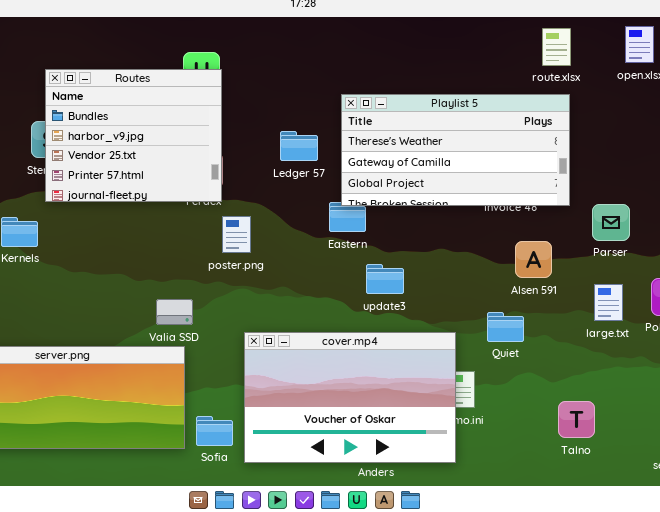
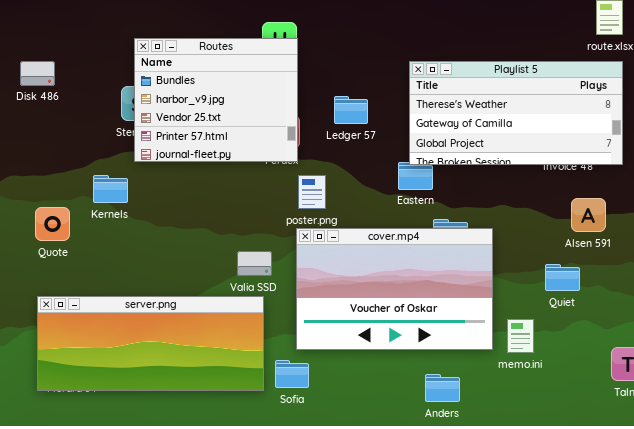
Ledger 57: [280,131,318,161] -> [334,96,368,124], moved
cover.mp4: [244,332,456,463] -> [296,228,493,350], moved

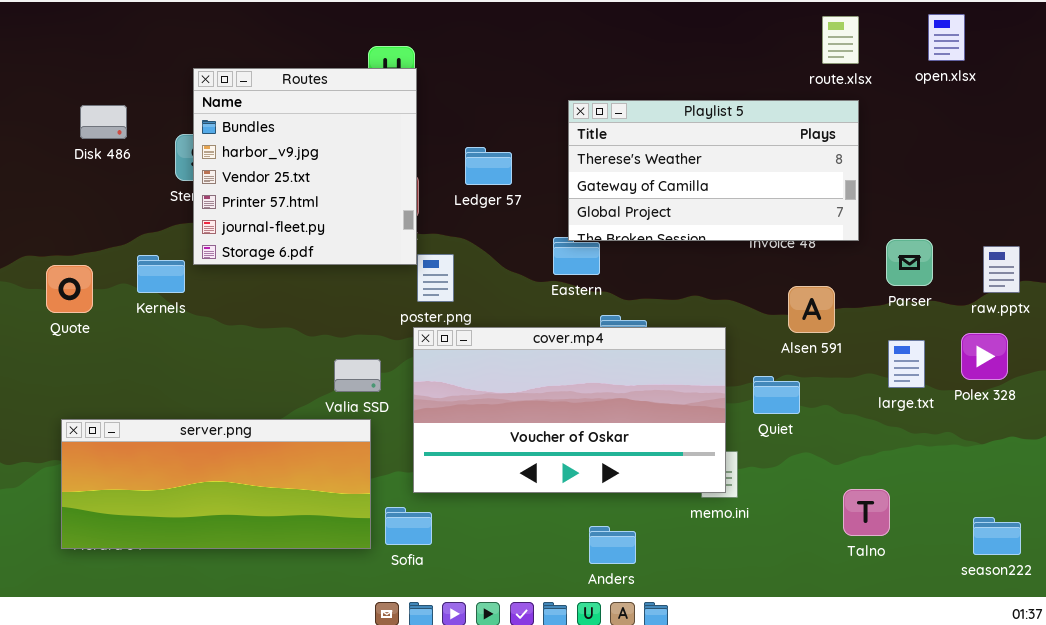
Routes: [134,38,298,162] -> [193,68,417,265], resized
Disk 486: [20,61,55,86] -> [80,105,127,139], moved
Quote: [35,207,70,241] -> [46,265,93,313], moved
cover.mp4: [296,228,493,350] -> [413,327,726,493], resized

